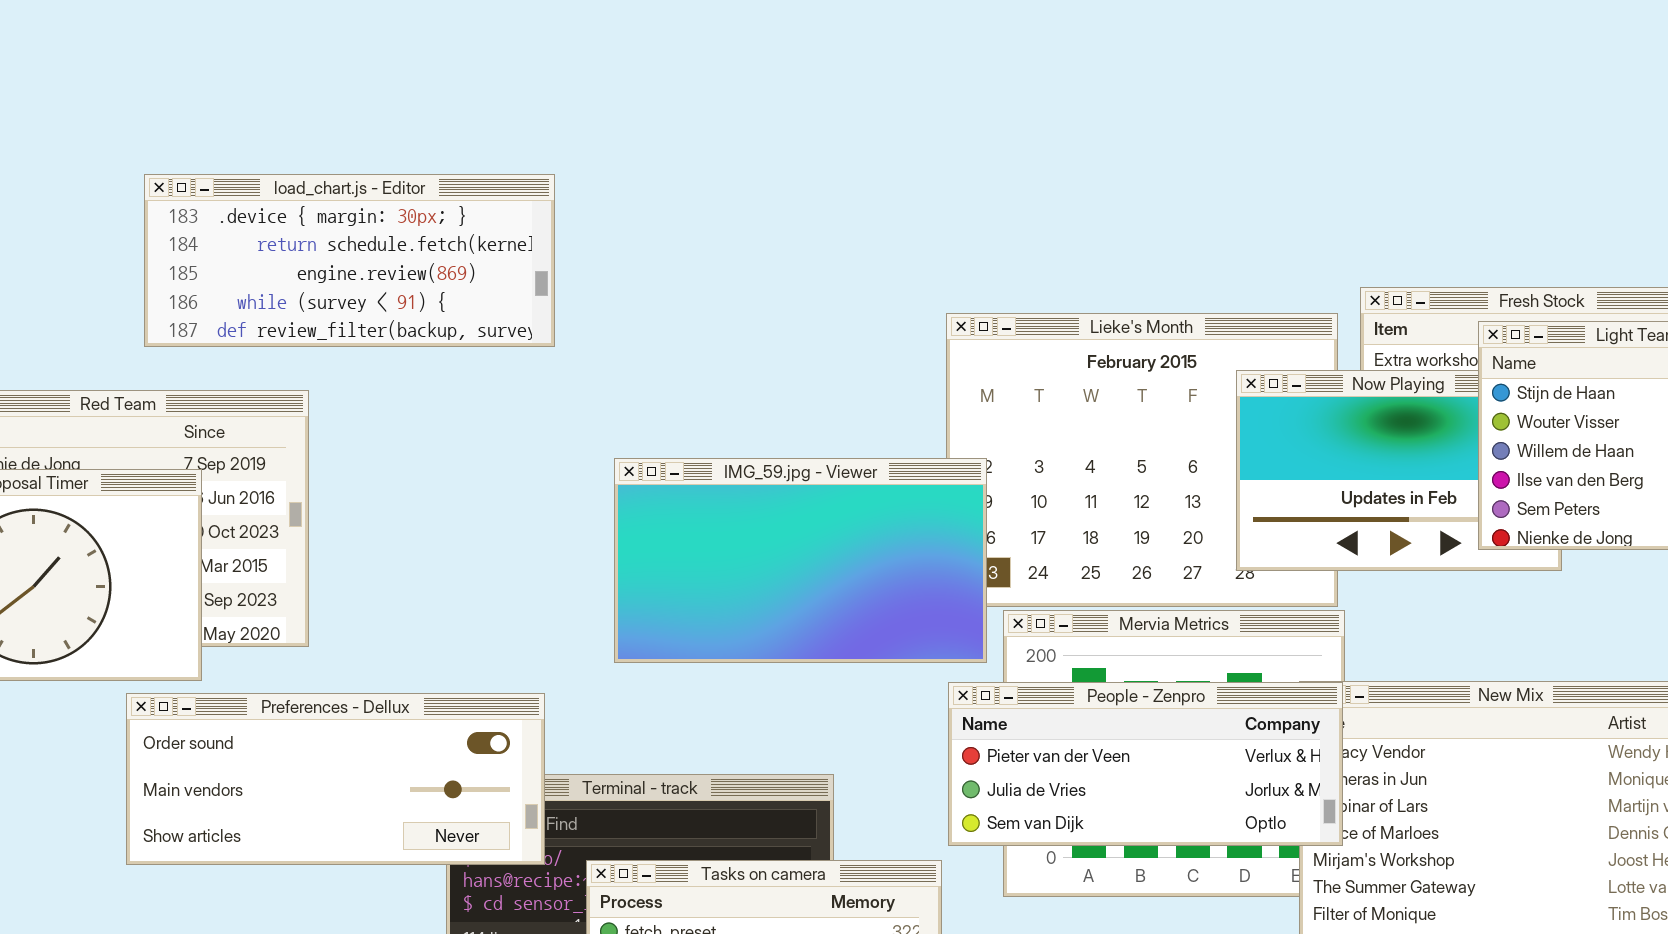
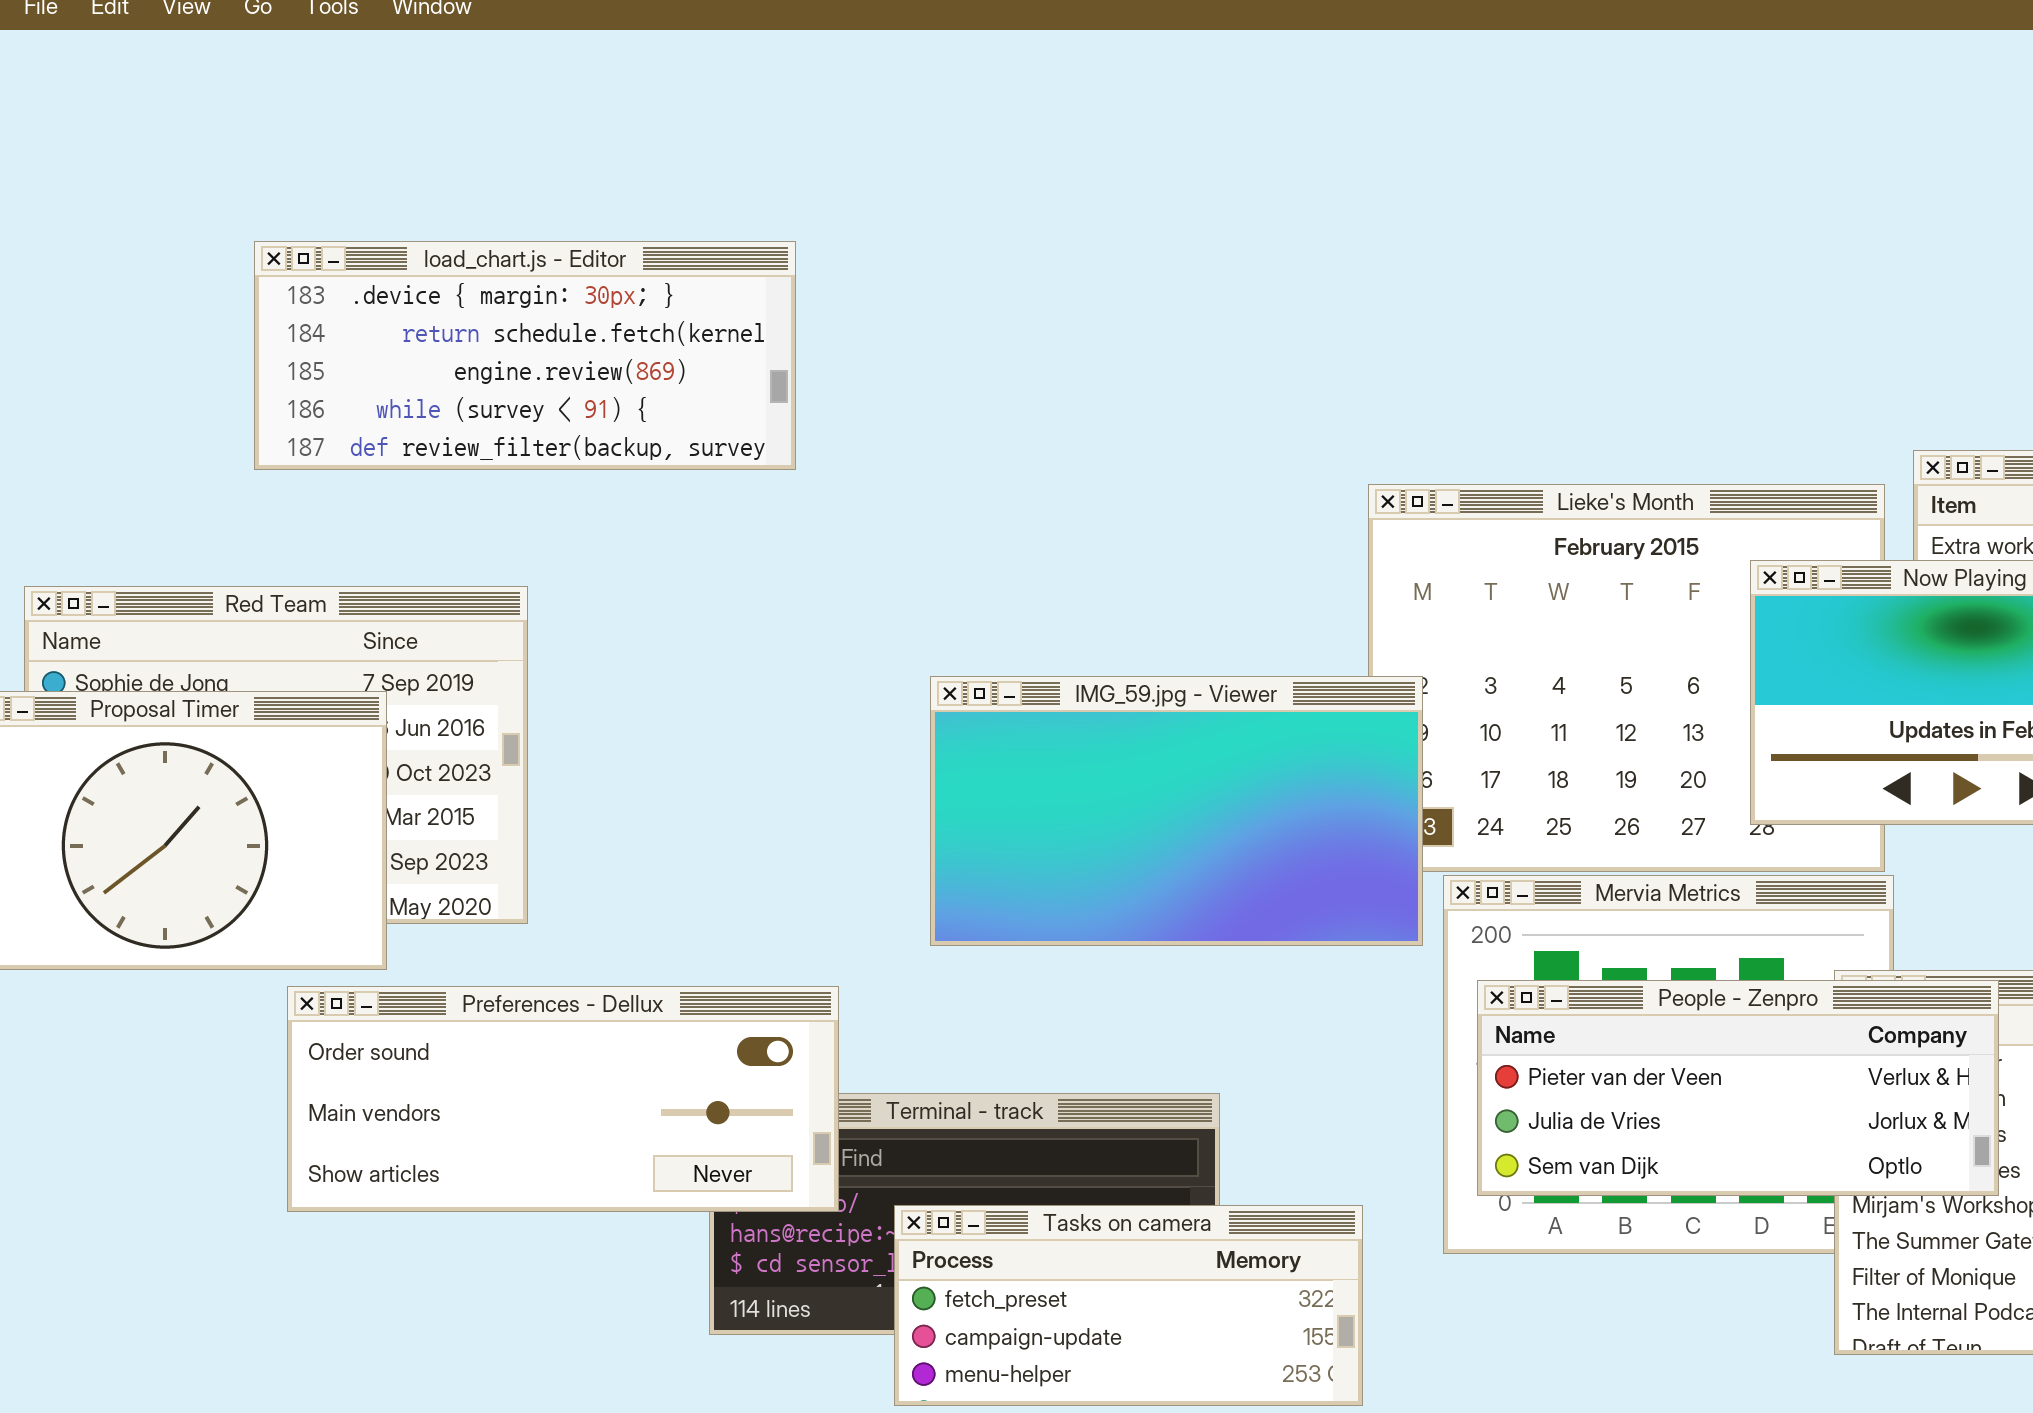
load_chart.js - Editor: [144,174,555,347] -> [254,241,796,470], moved
People - Zenpro: [948,682,1343,846] -> [1477,980,1999,1196], moved

